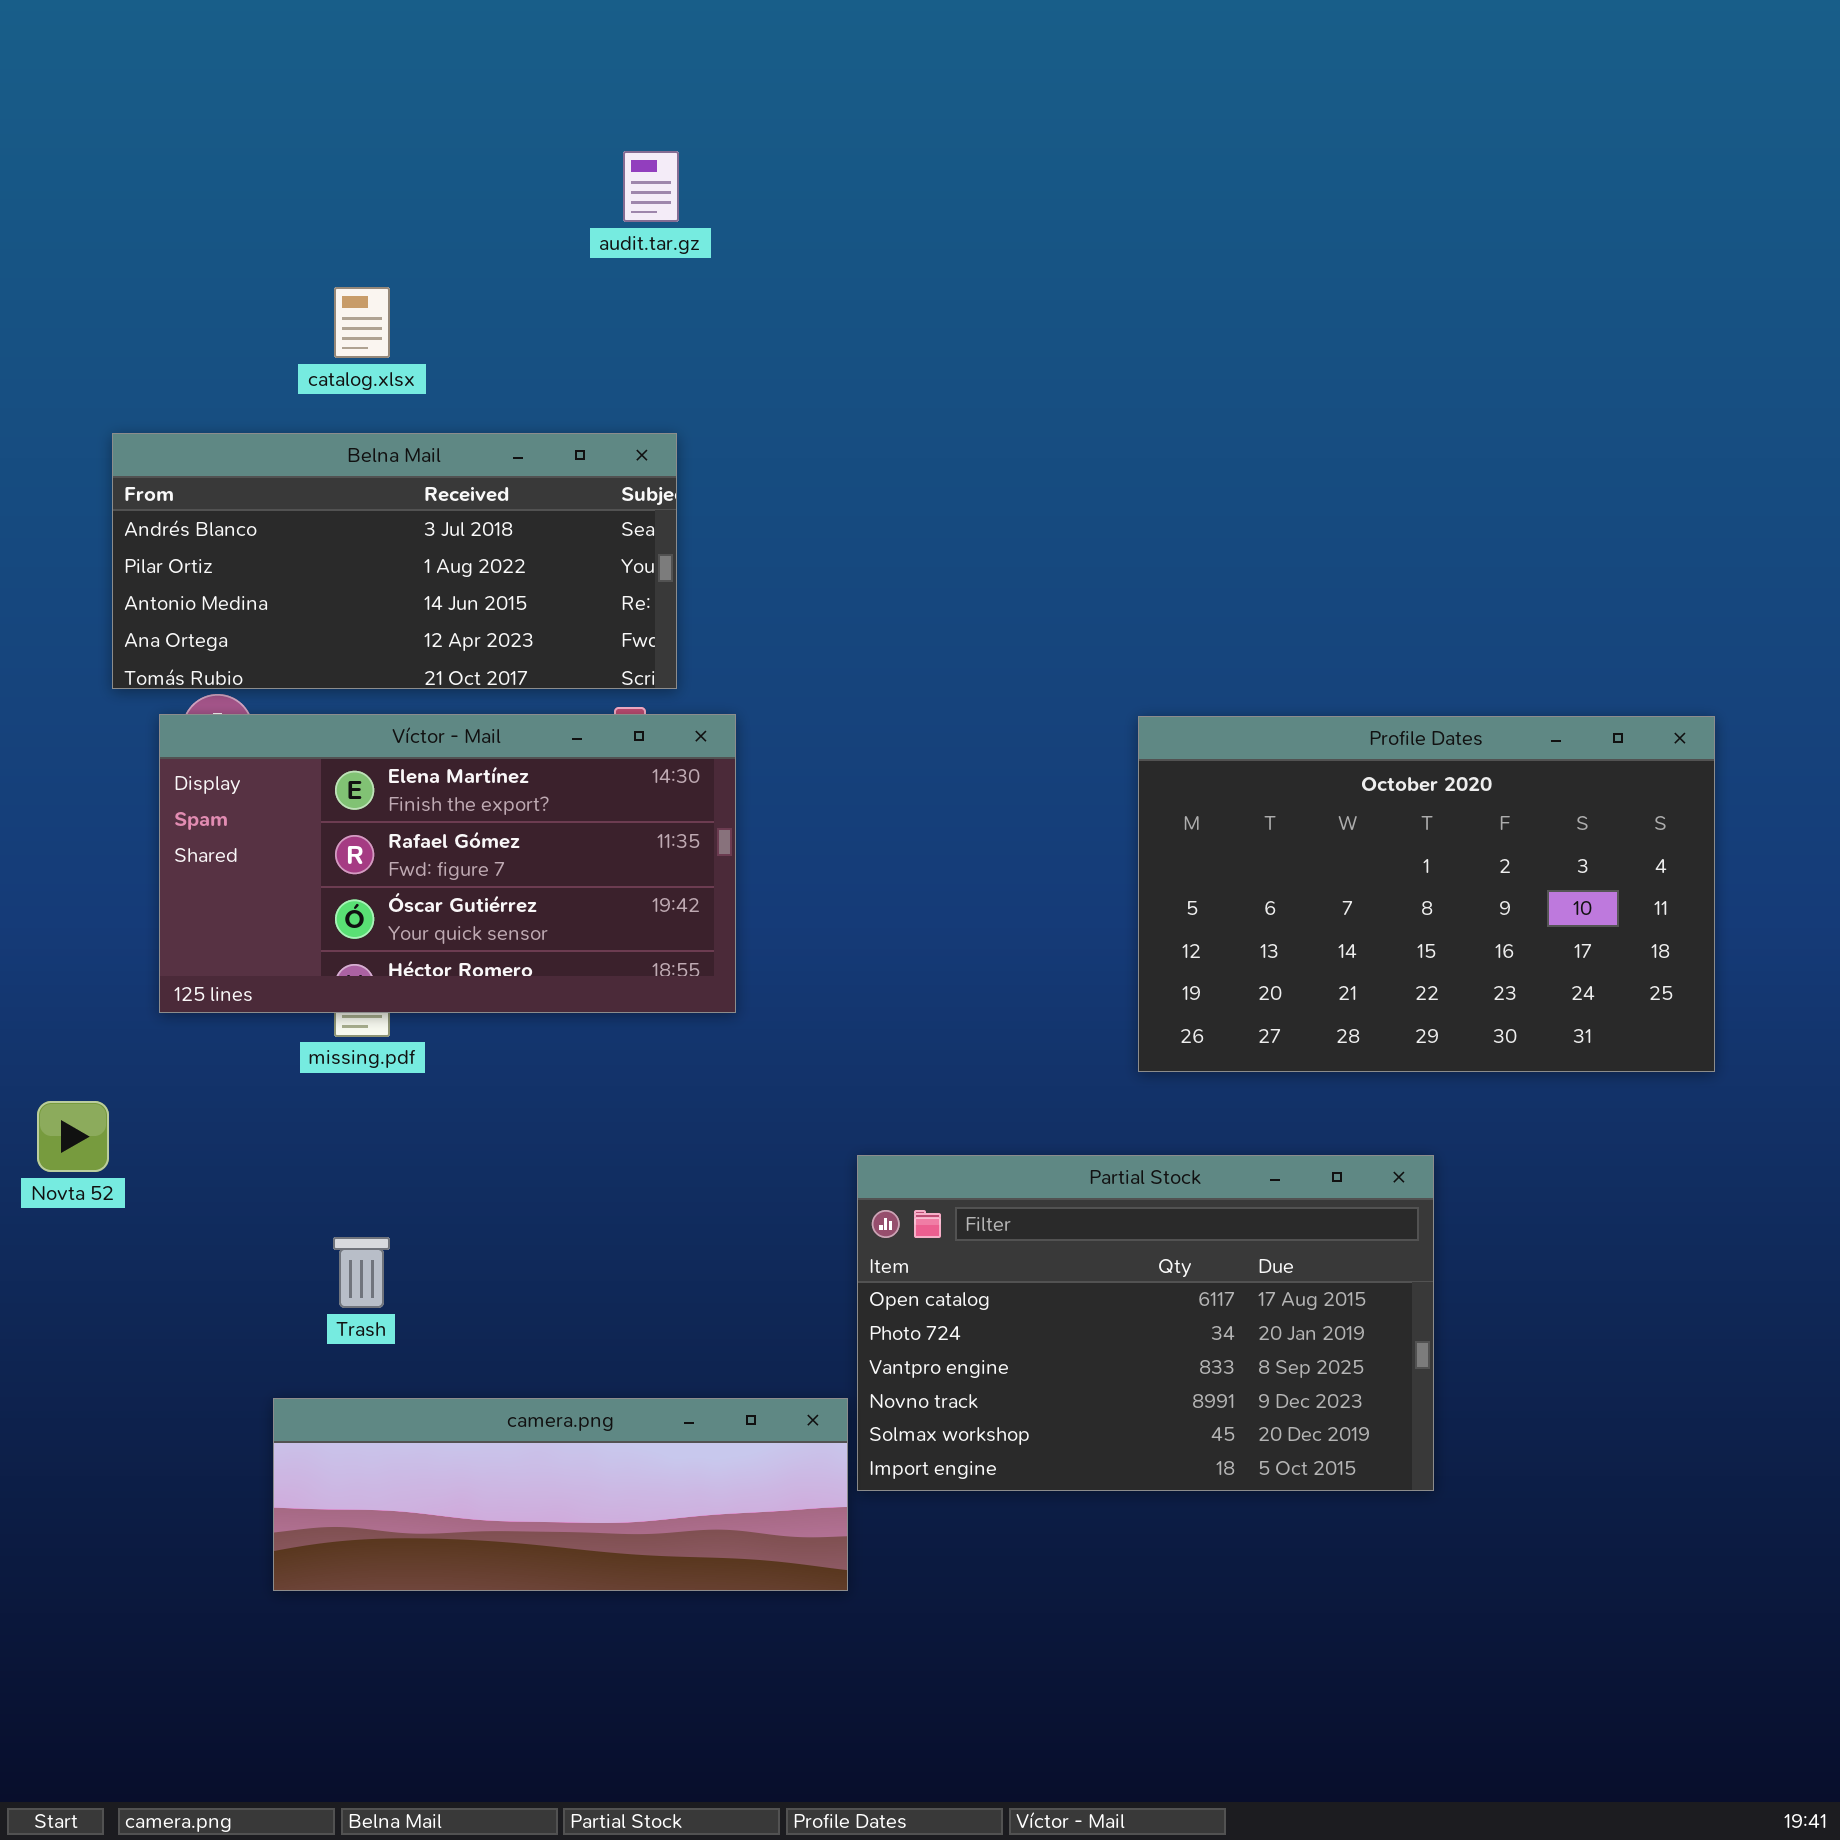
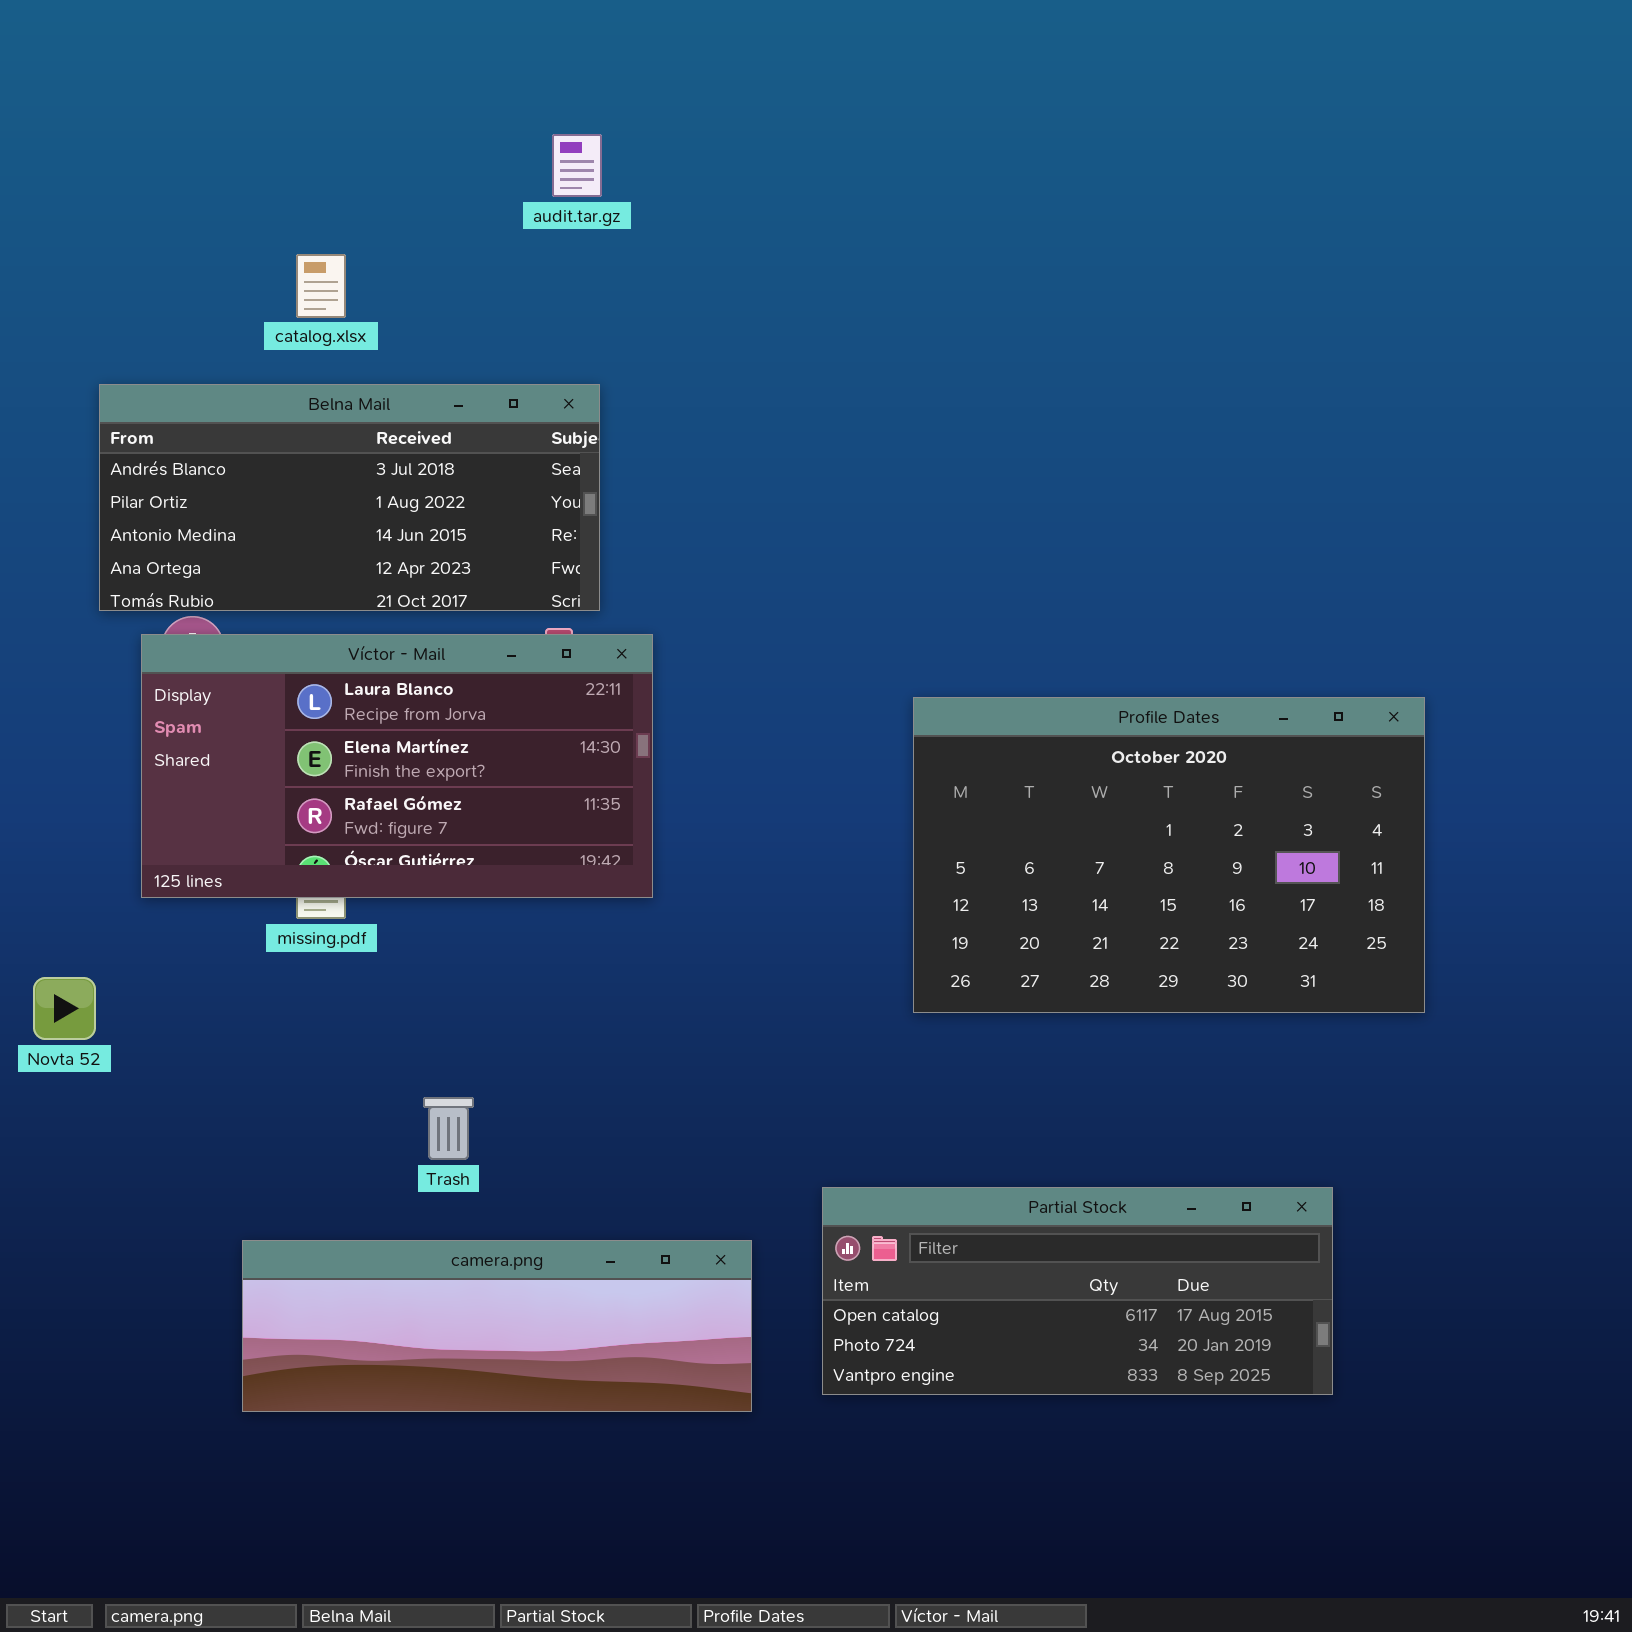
Víctor - Mail: [159,714,736,1013] -> [141,634,653,898], scrolled up 1 row
Profile Dates: [1138,716,1715,1072] -> [913,697,1425,1013], moved
Partial Stock: [857,1155,1434,1491] -> [822,1187,1333,1395], moved, resized
Trash: [333,1237,390,1308] -> [423,1097,474,1160], moved

